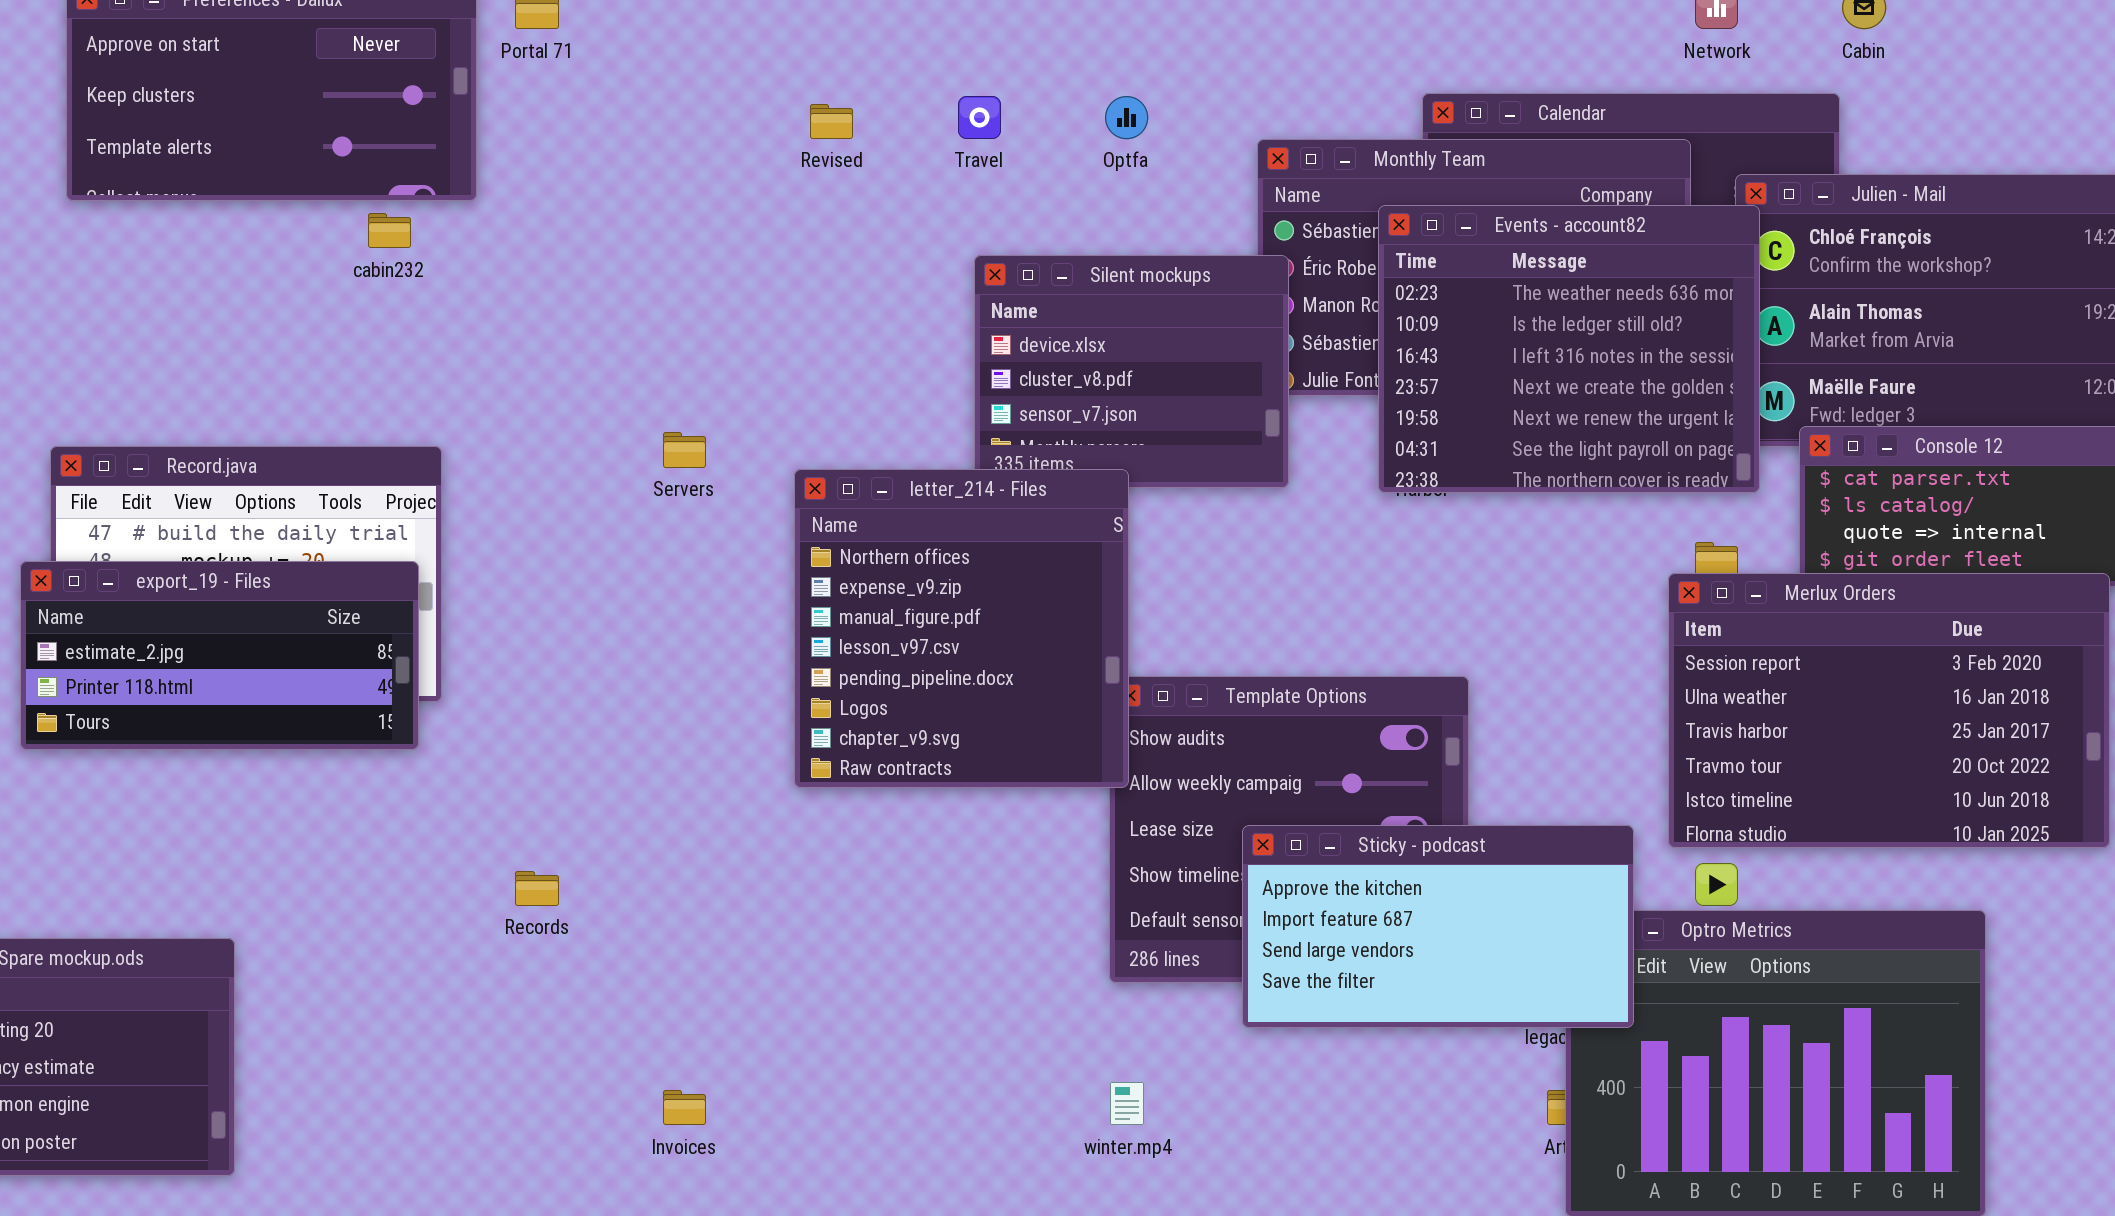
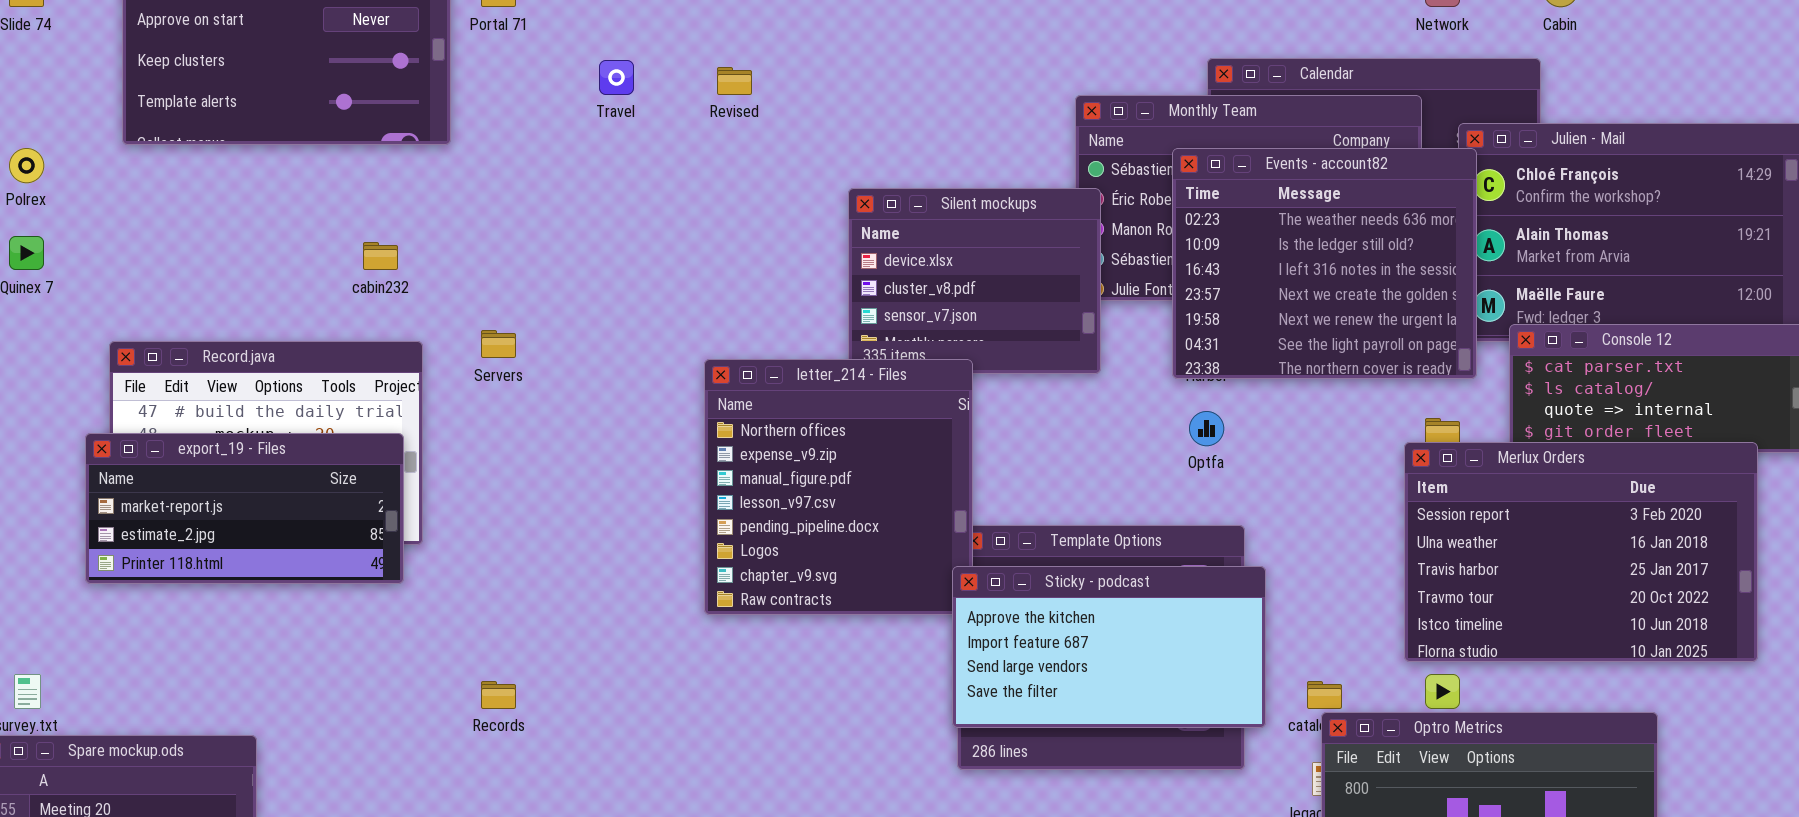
Travel: [958,96,1001,139] -> [599,60,634,95], moved
Optfa: [1105,96,1148,139] -> [1189,411,1224,446], moved
cabin232: [368,213,411,248] -> [363,242,398,270], moved
Servers: [663,432,706,468] -> [481,330,516,358], moved
export_19 - Files: [20,561,419,750] -> [85,433,404,584], scrolled up 1 row
Sticky - podcast: [1242,825,1634,1028] -> [952,566,1266,728], moved

